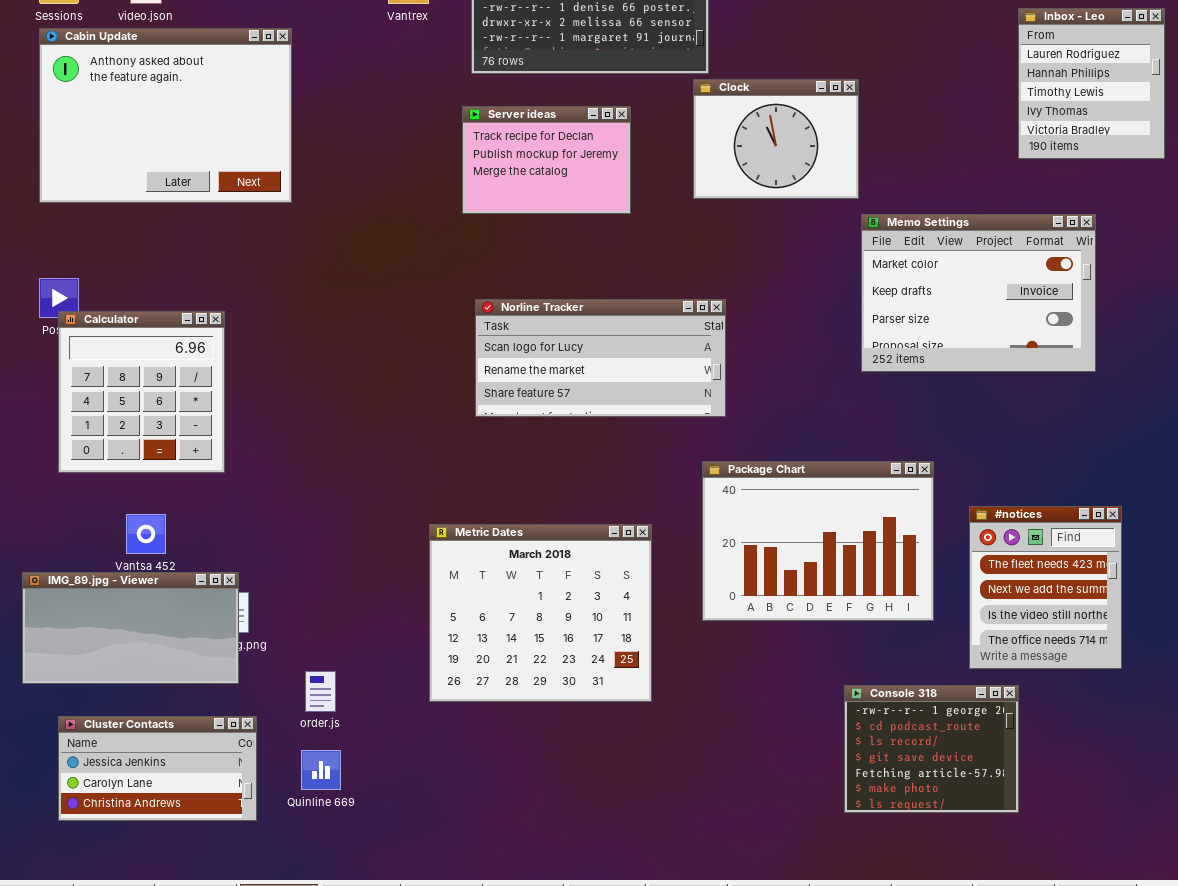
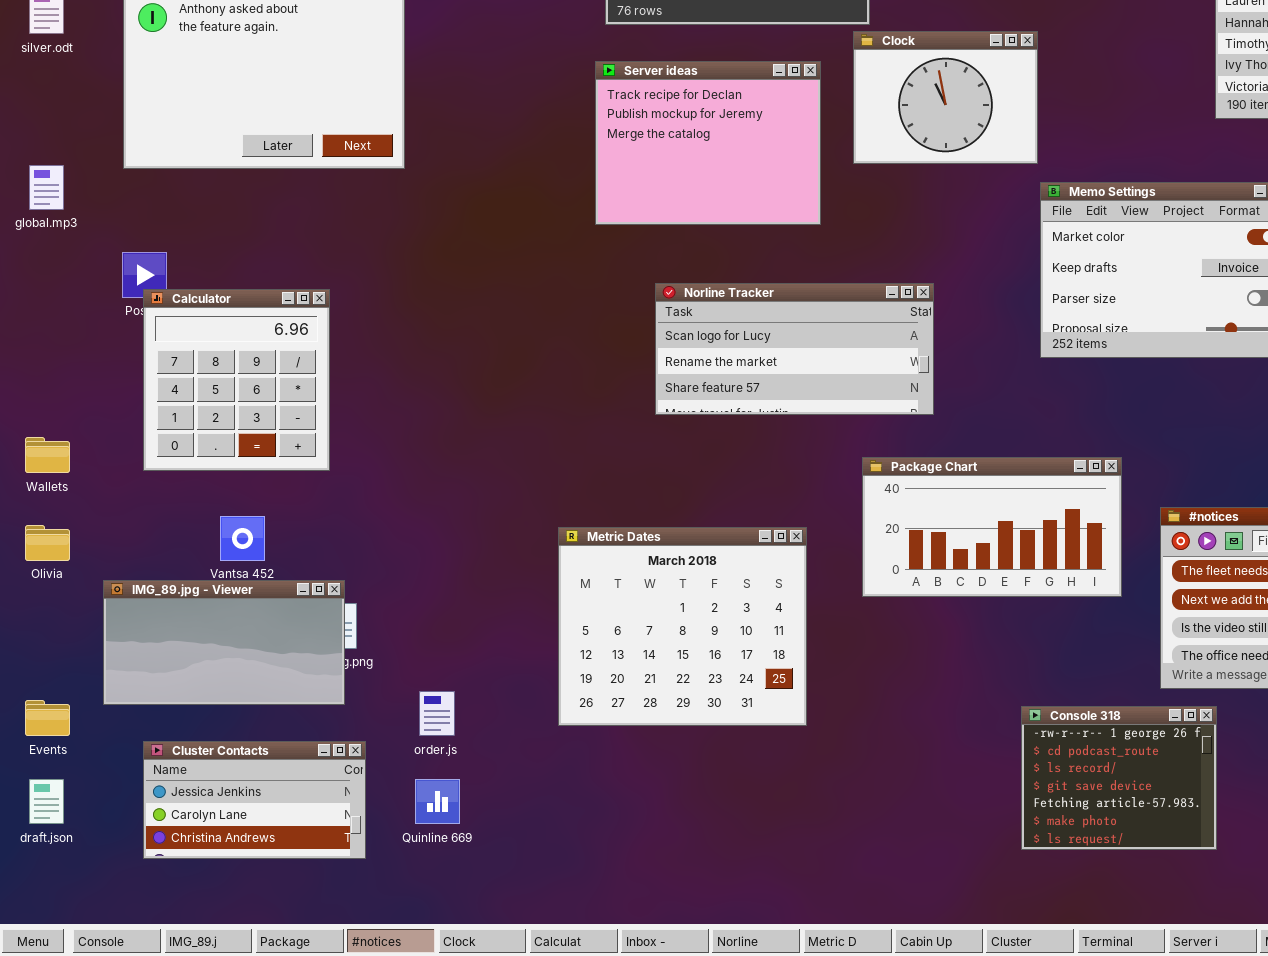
Server ideas: [462,106,631,214] -> [595,61,821,225], resized
Norline Tracker: [475,299,726,417] -> [655,283,934,415], moved
Package Chart: [702,461,934,621] -> [862,457,1122,597], resized

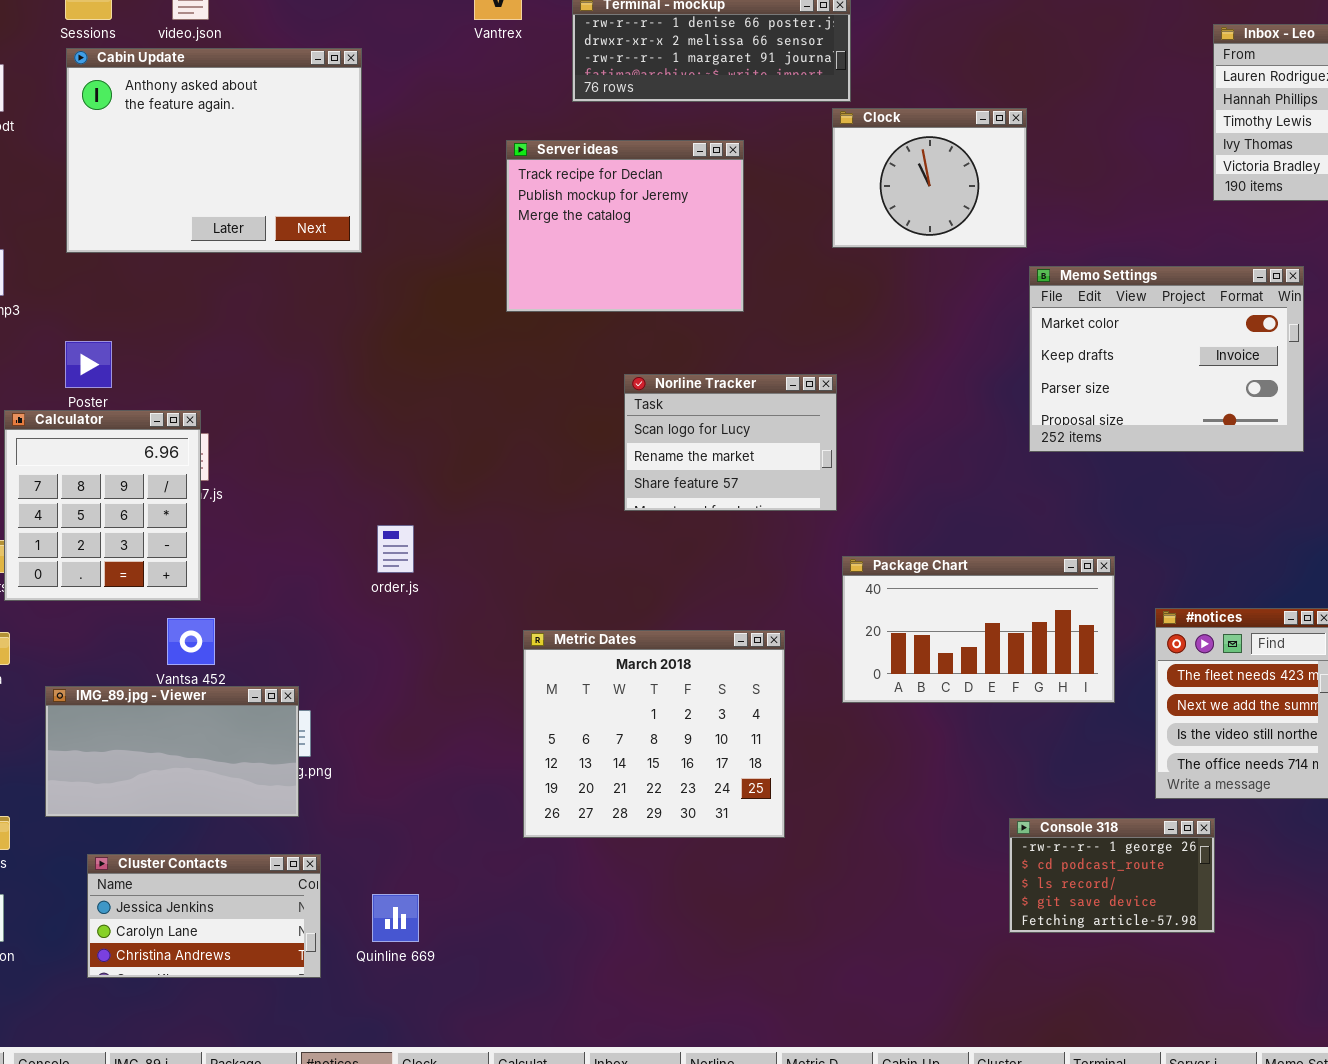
Server ideas: [595,61,821,225] -> [506,140,744,312], moved
Norline Tracker: [655,283,934,415] -> [624,374,837,511], resized
Calculator: [143,289,330,471] -> [4,410,201,601], moved
order.js: [419,691,455,736] -> [377,525,414,573], moved
Console 318: [1021,706,1217,850] -> [1009,818,1215,933], resized

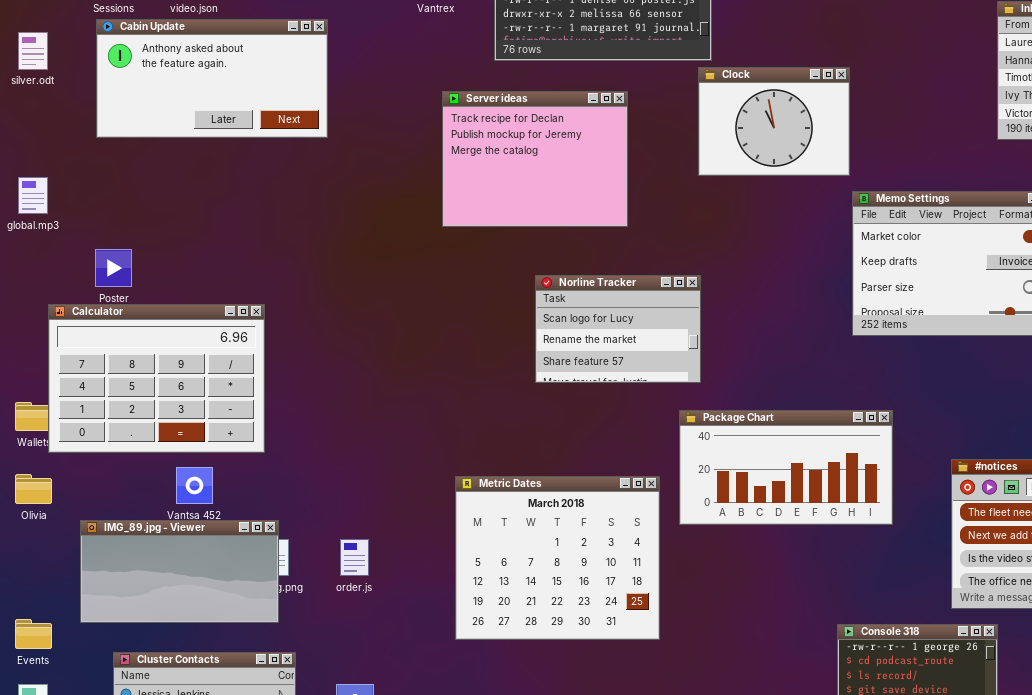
Cabin Update: [66,48,362,253] -> [96,19,328,138], resized
Calculator: [4,410,201,601] -> [48,304,265,453], resized
order.js: [377,525,414,573] -> [340,539,369,576], moved
Package Chart: [842,556,1115,703] -> [679,410,893,525], moved

